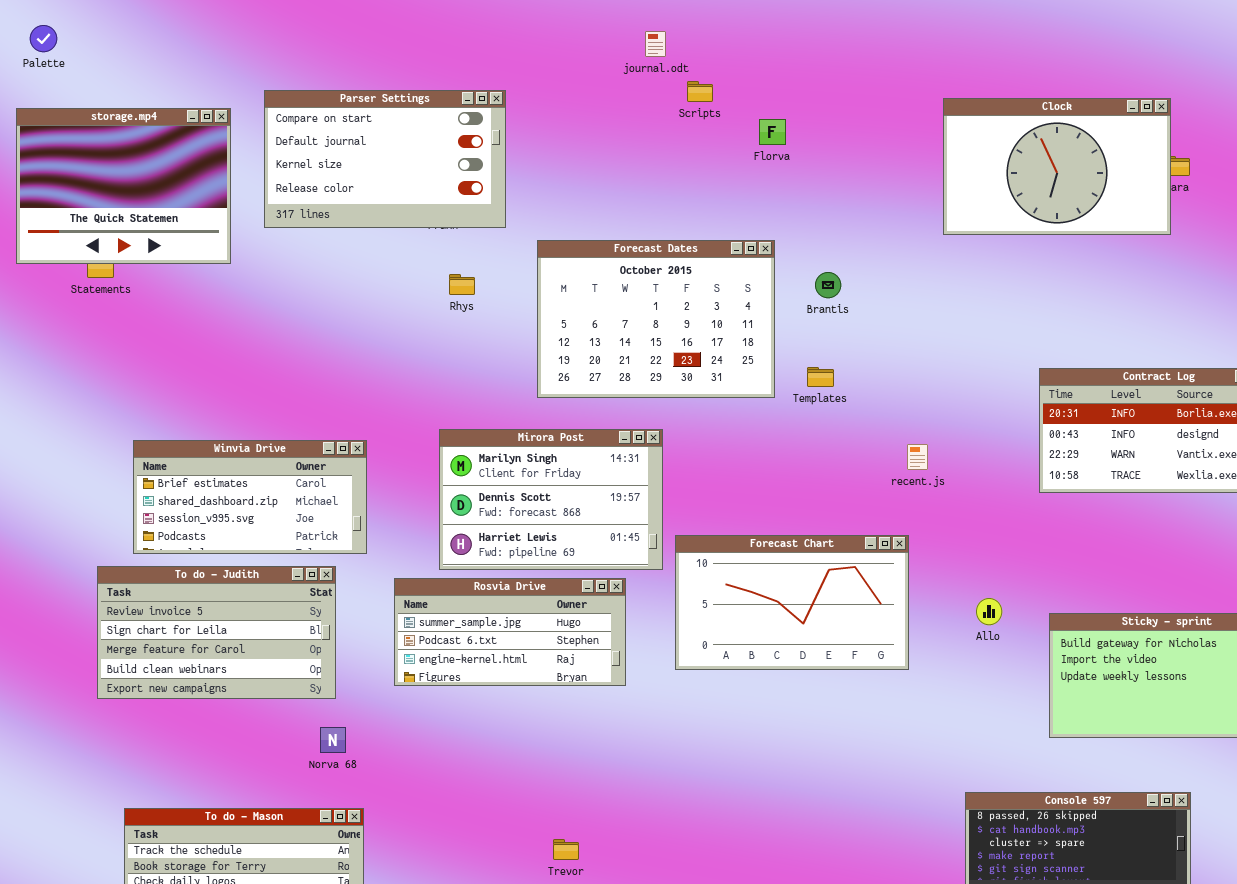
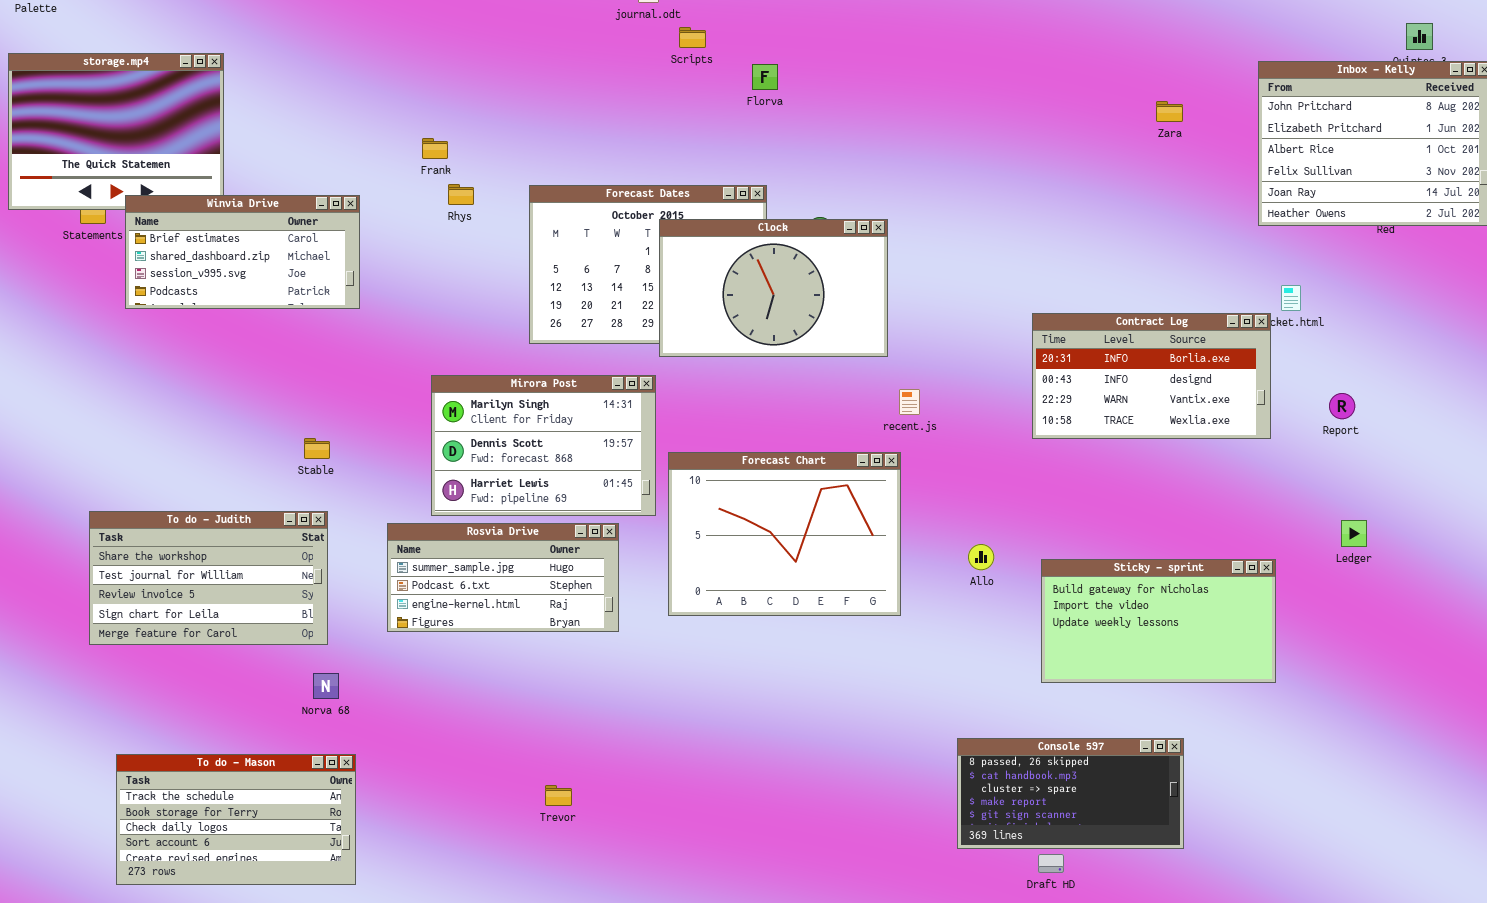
Parser Settings: [264,90,506,228] -> none, closed
Clock: [943,98,1171,235] -> [659,219,888,357], moved
Rhys: [449,274,475,295] -> [448,184,474,205], moved
Winvia Drive: [133,440,367,554] -> [125,195,360,309], moved
Forecast Chart: [675,535,909,670] -> [668,452,901,616], resized
To do - Judith: [97,566,336,699] -> [89,511,328,645], scrolled up 2 rows

